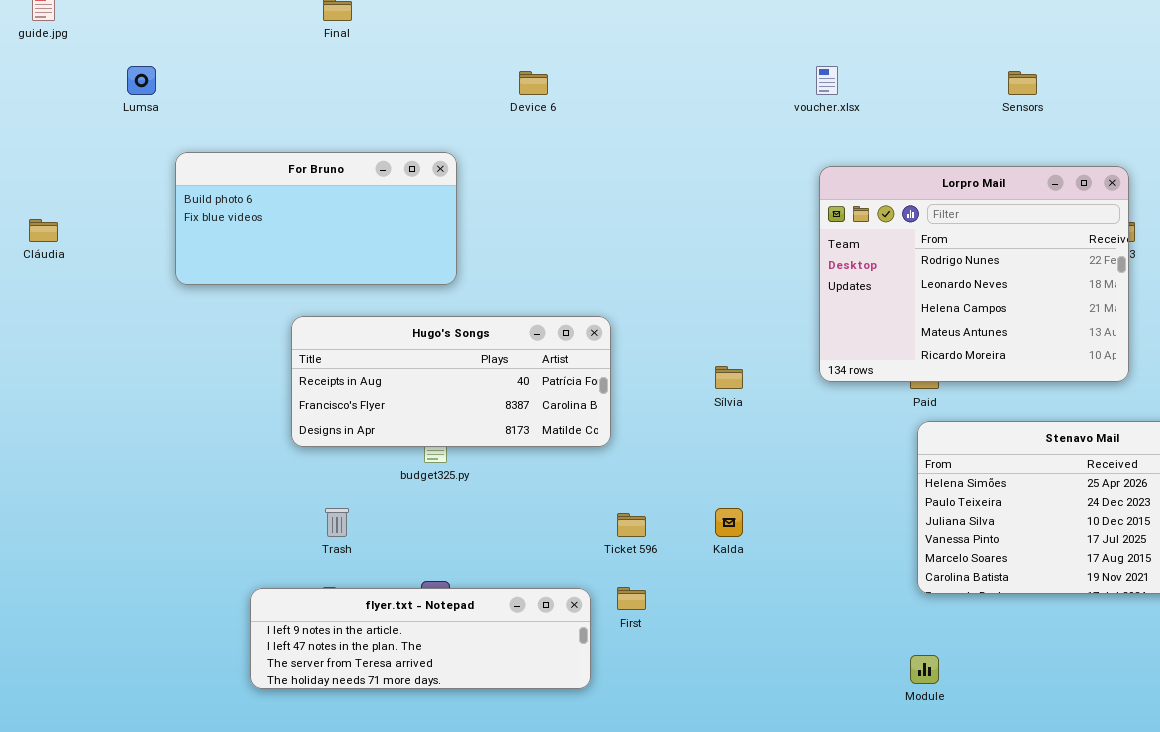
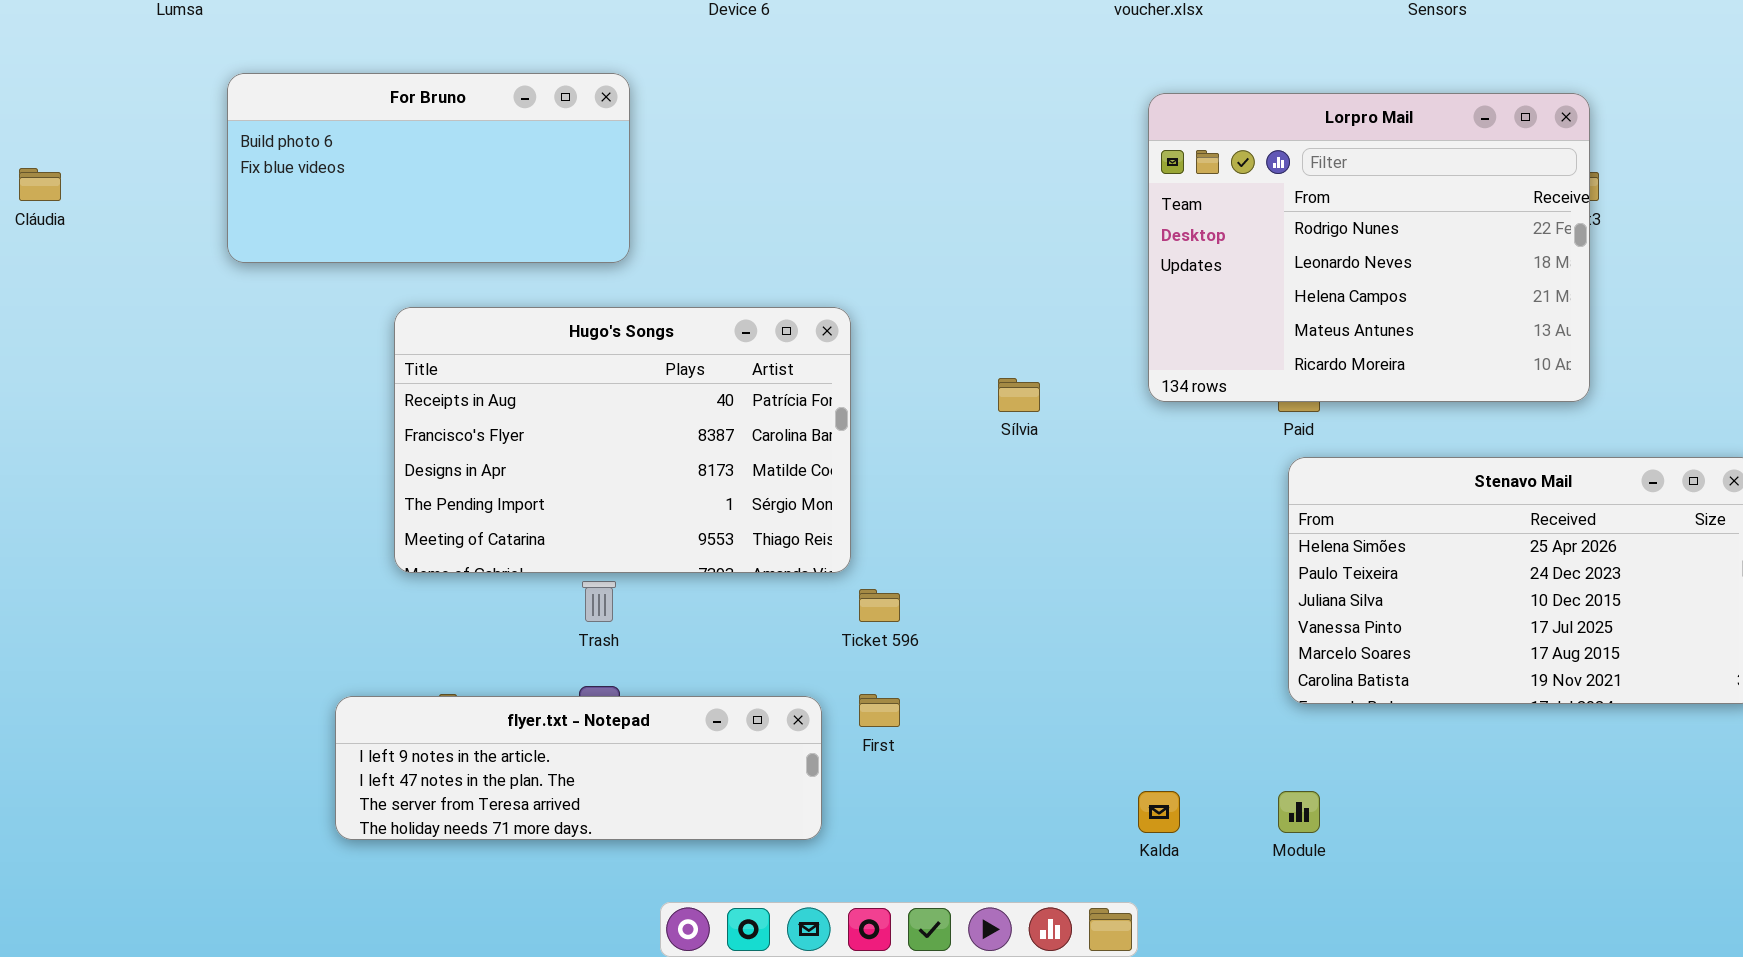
Hugo's Songs: [291,316,611,447] -> [394,307,851,573], resized
Trash: [325,508,349,537] -> [582,581,616,622], moved
Kalda: [715,508,743,537] -> [1138,791,1180,833], moved

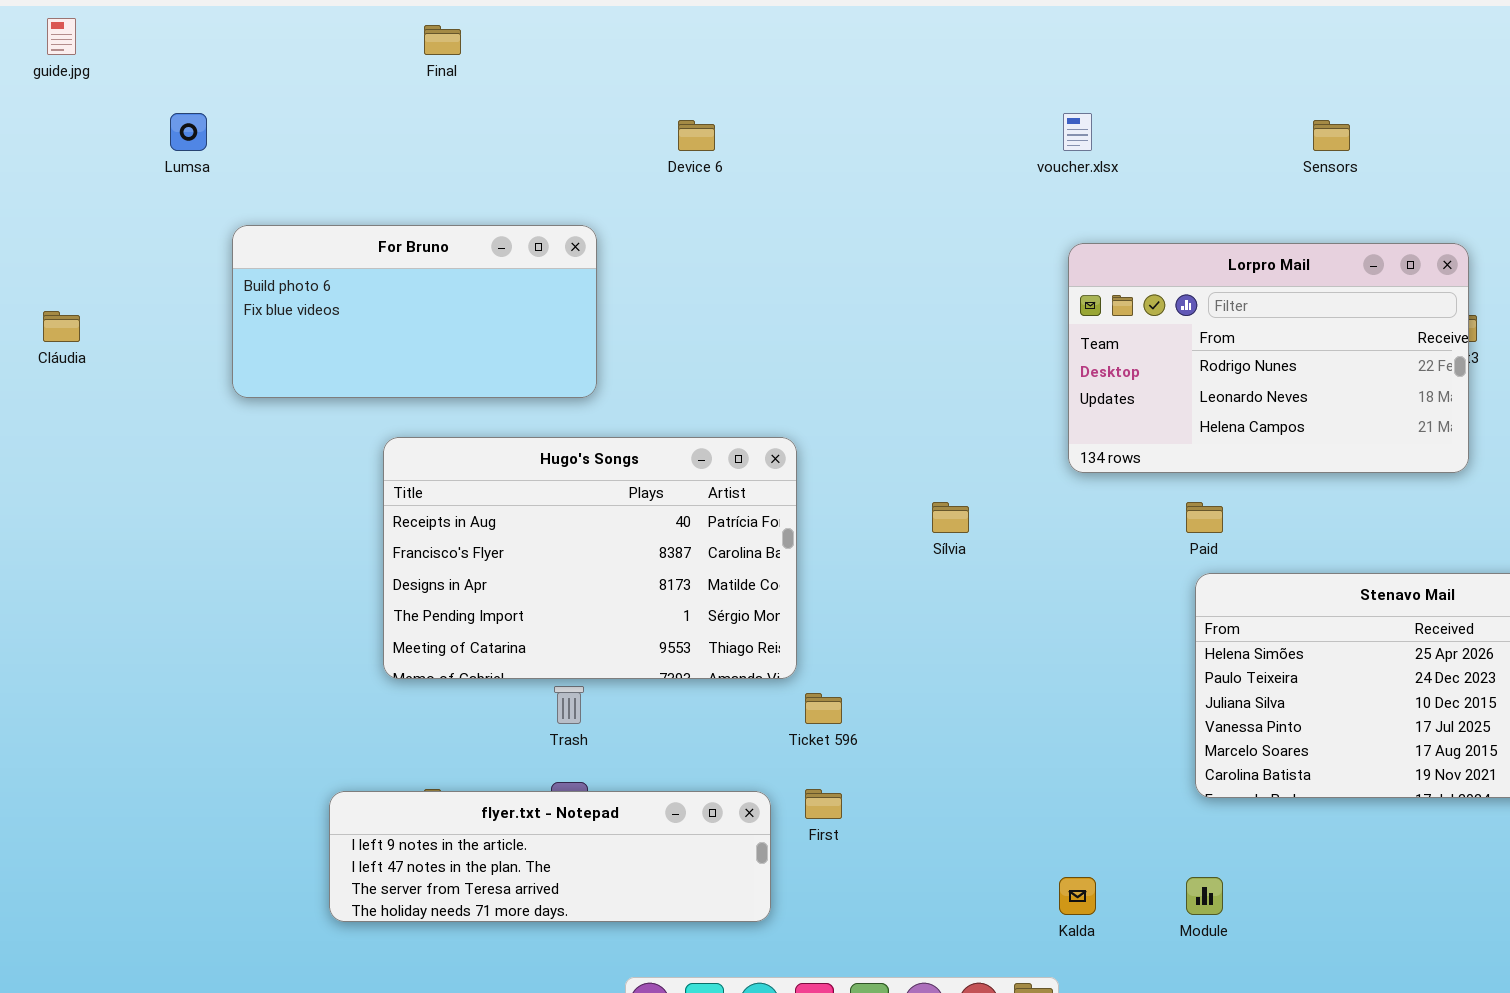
Lorpro Mail: [1148,93,1590,402] -> [1068,243,1469,473], resized

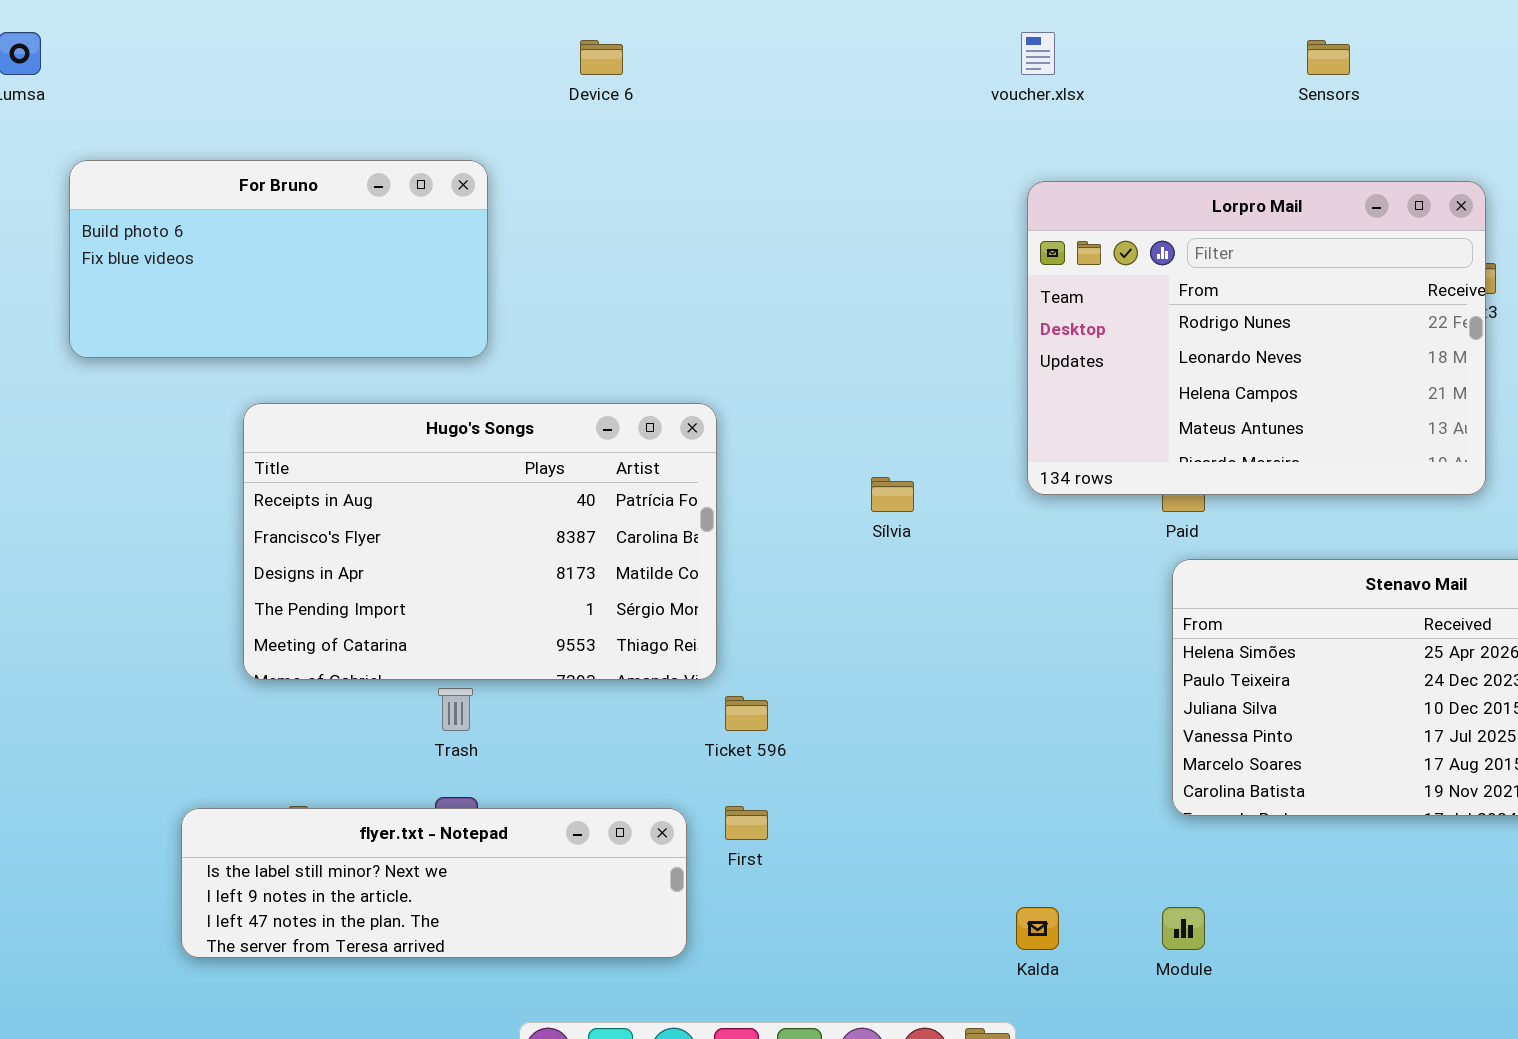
Lorpro Mail: [1068,243,1469,473] -> [1027,181,1486,495], resized
flyer.txt - Notepad: [329,791,771,922] -> [181,808,687,958], scrolled up 1 row

